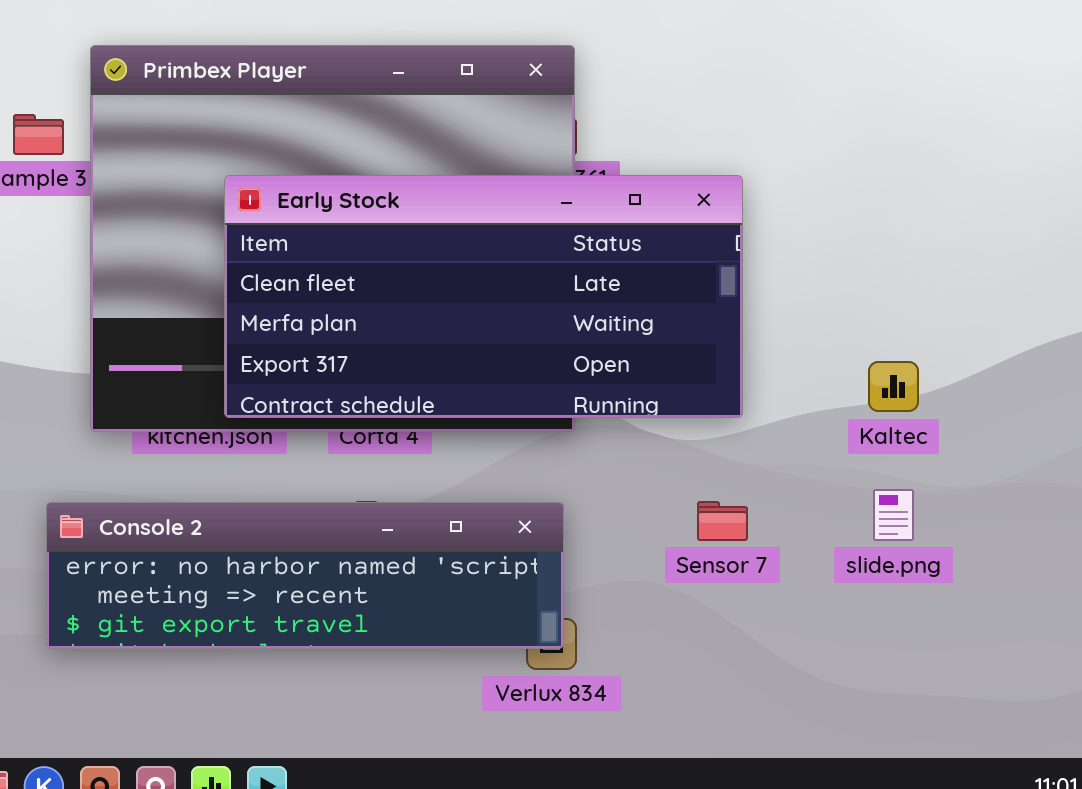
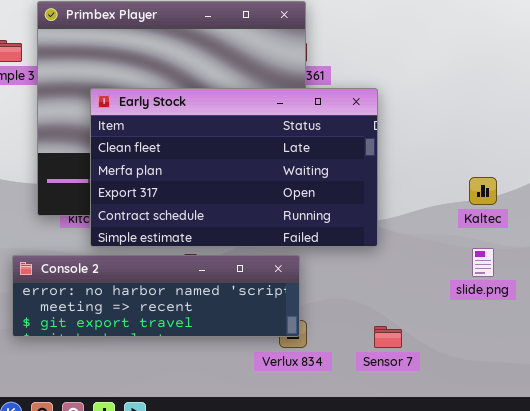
Early Stock: [224,175,743,418] -> [90,88,378,247], moved, resized
Sensor 7: [697,501,748,541] -> [374,326,402,348], moved

